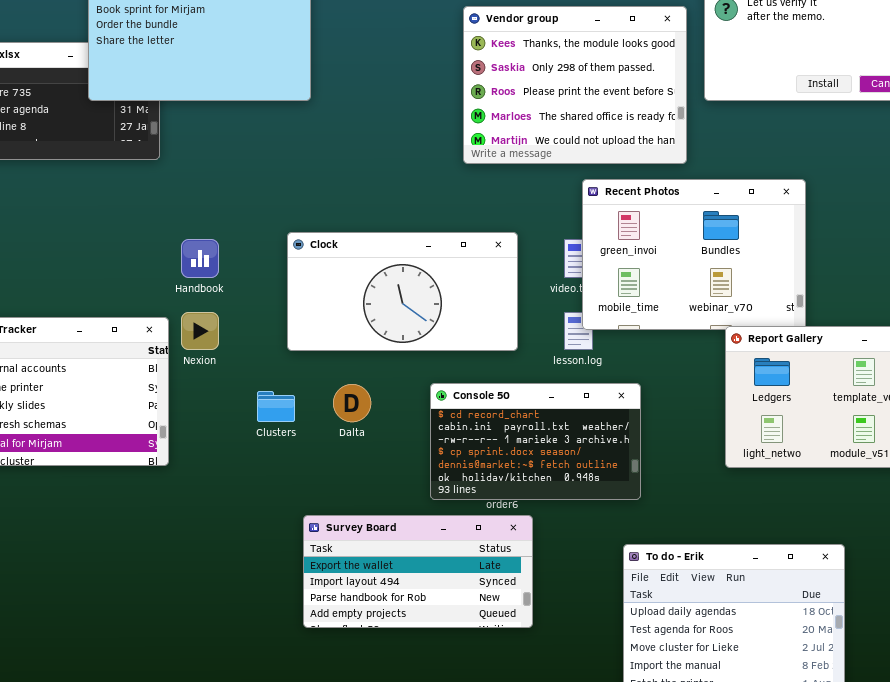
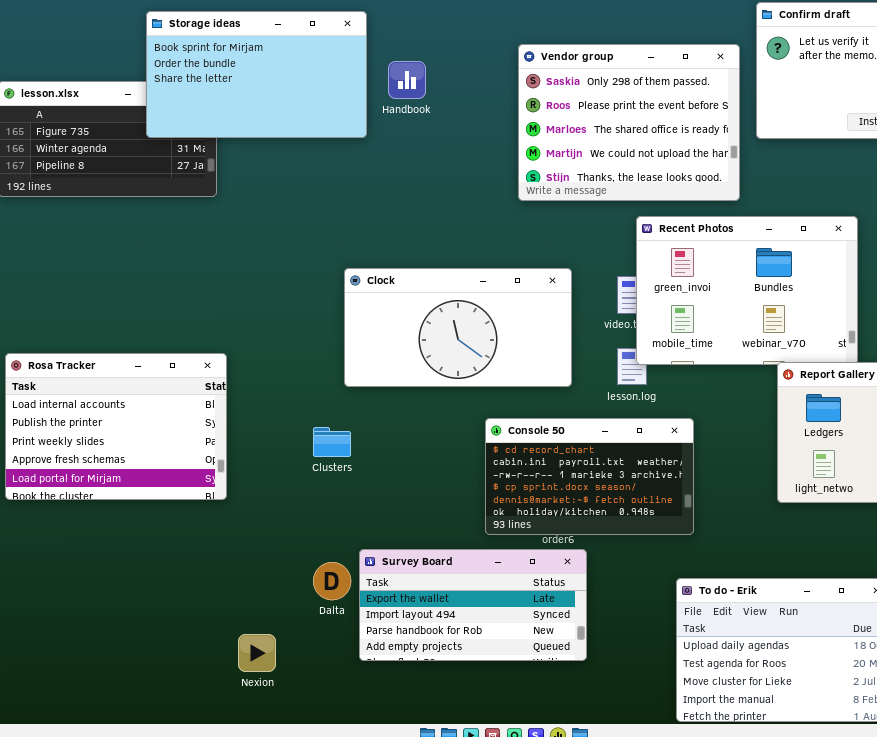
Vendor group: [463,6,687,164] -> [518,44,740,201], scrolled down 1 row
Handbook: [181,239,219,278] -> [388,61,426,99], moved
Nexion: [181,312,219,350] -> [238,634,276,672], moved
Dalta: [333,384,371,422] -> [313,562,351,600], moved

